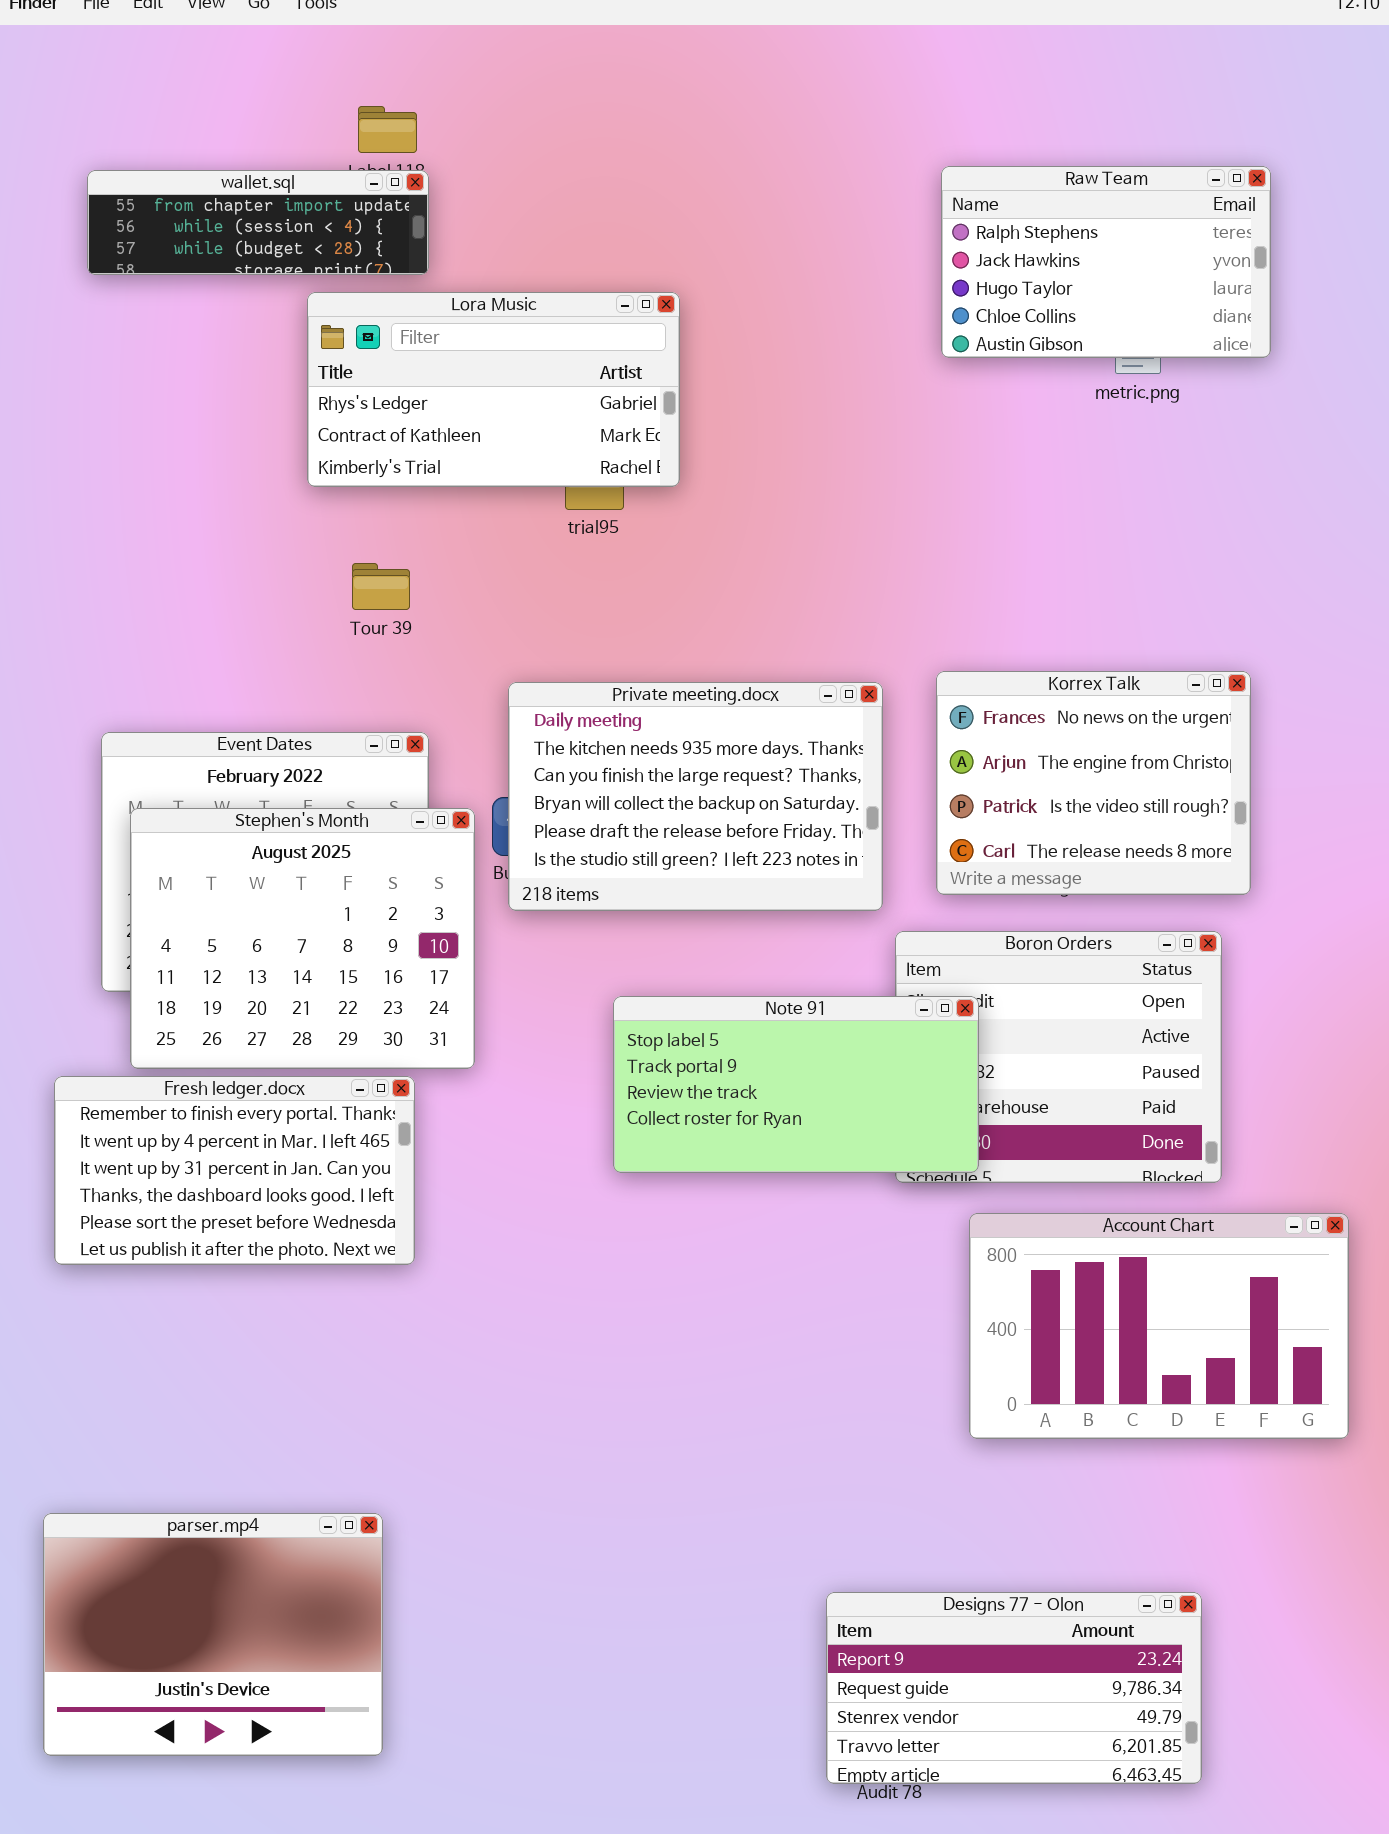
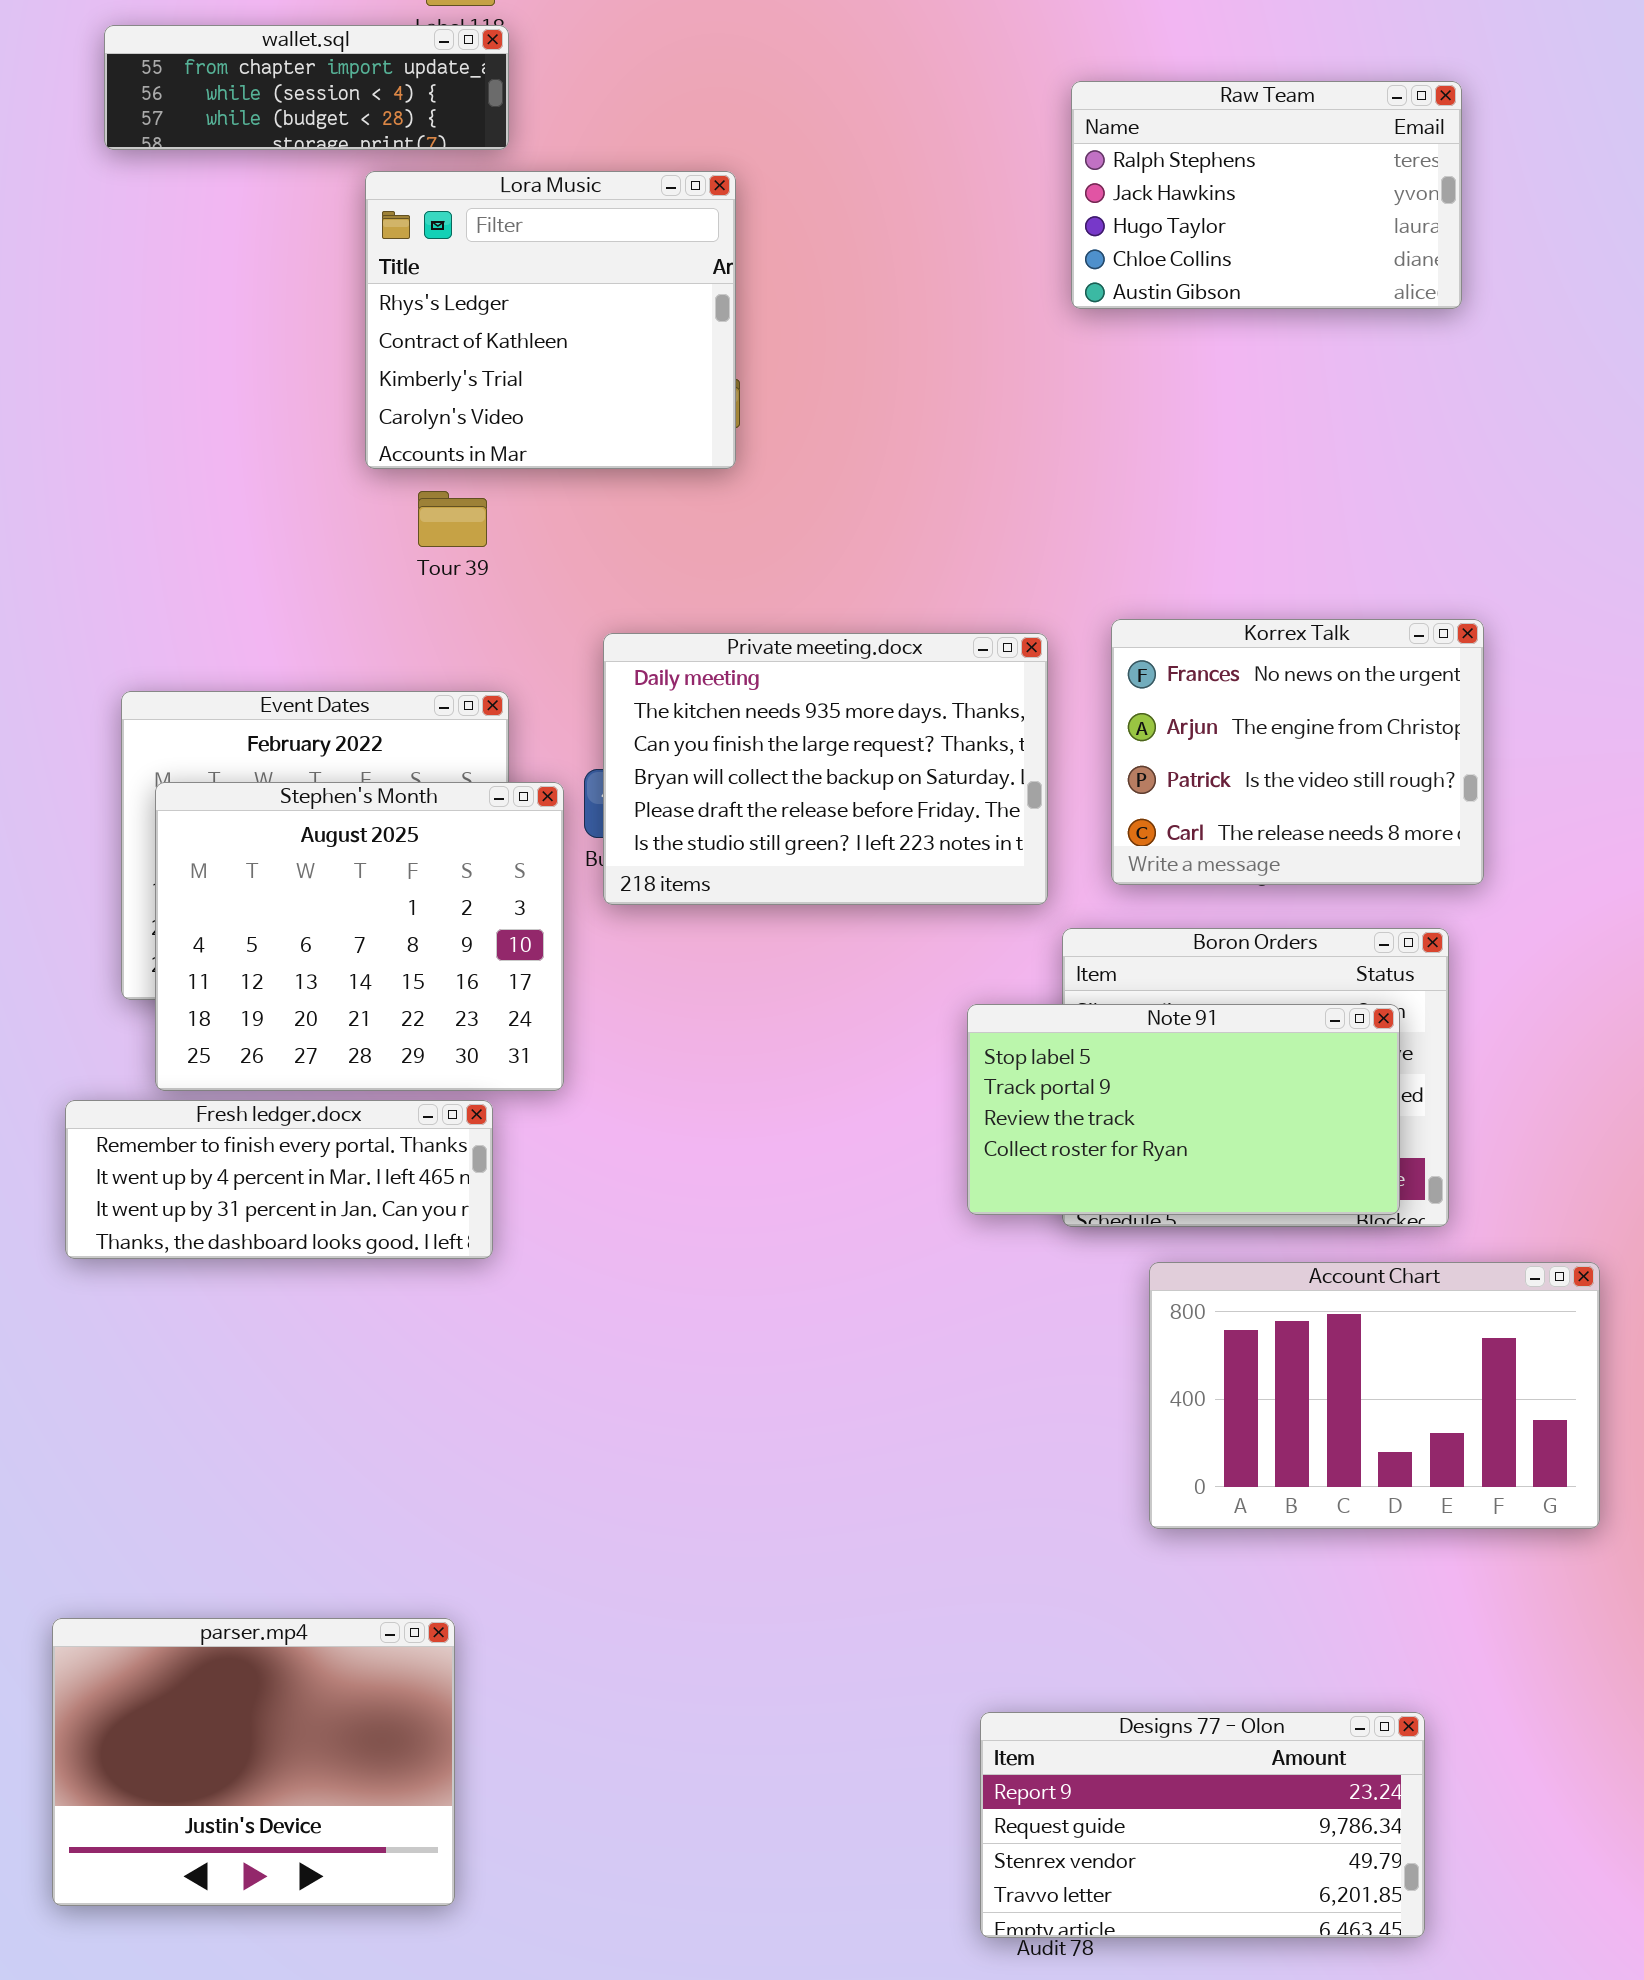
Raw Team: [941,166,1271,358] -> [1071,81,1462,309], moved
Lora Music: [307,292,680,487] -> [365,171,736,469], resized
Note 91: [613,996,979,1173] -> [967,1004,1400,1215], moved
Fresh ledger.docx: [54,1076,415,1265] -> [65,1100,493,1259], resized

